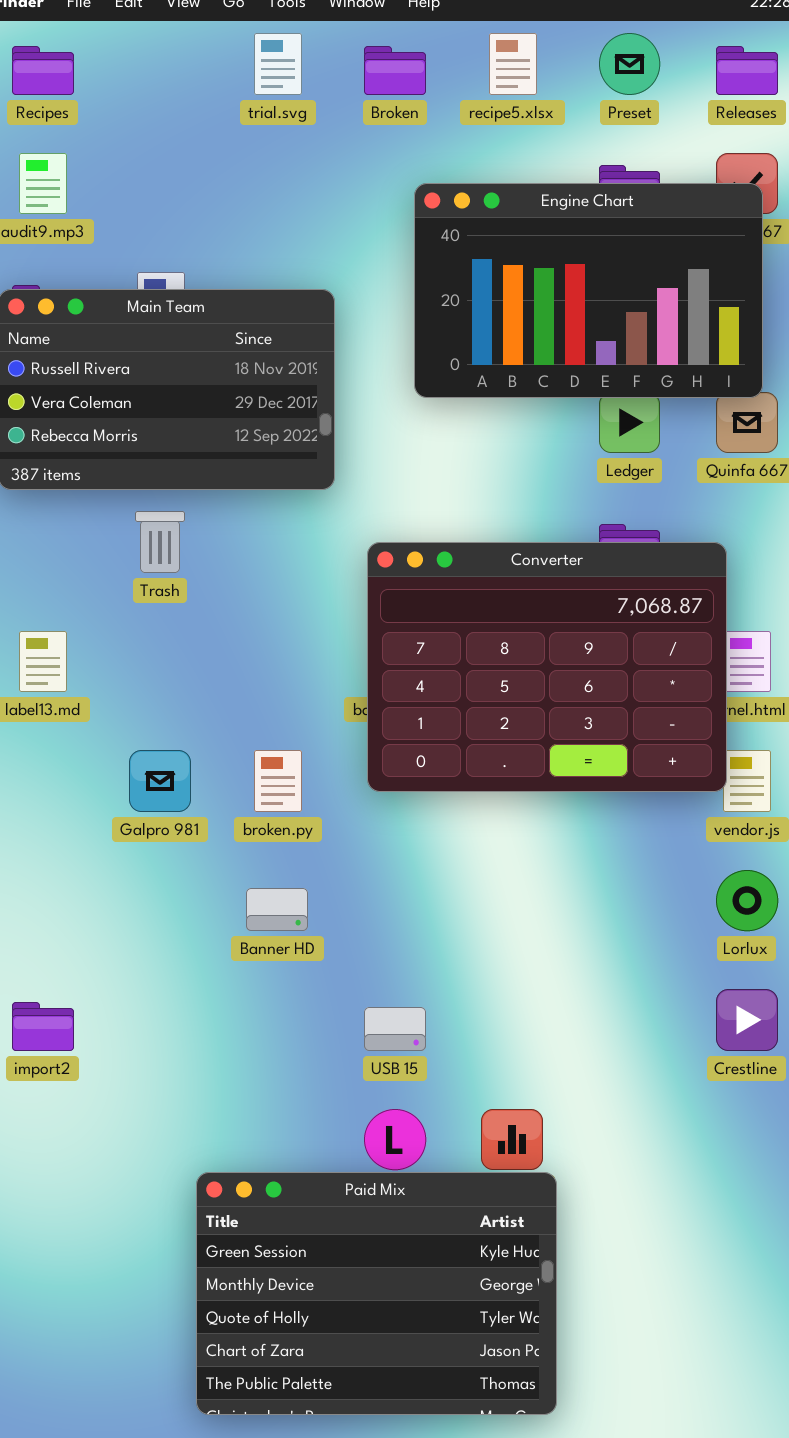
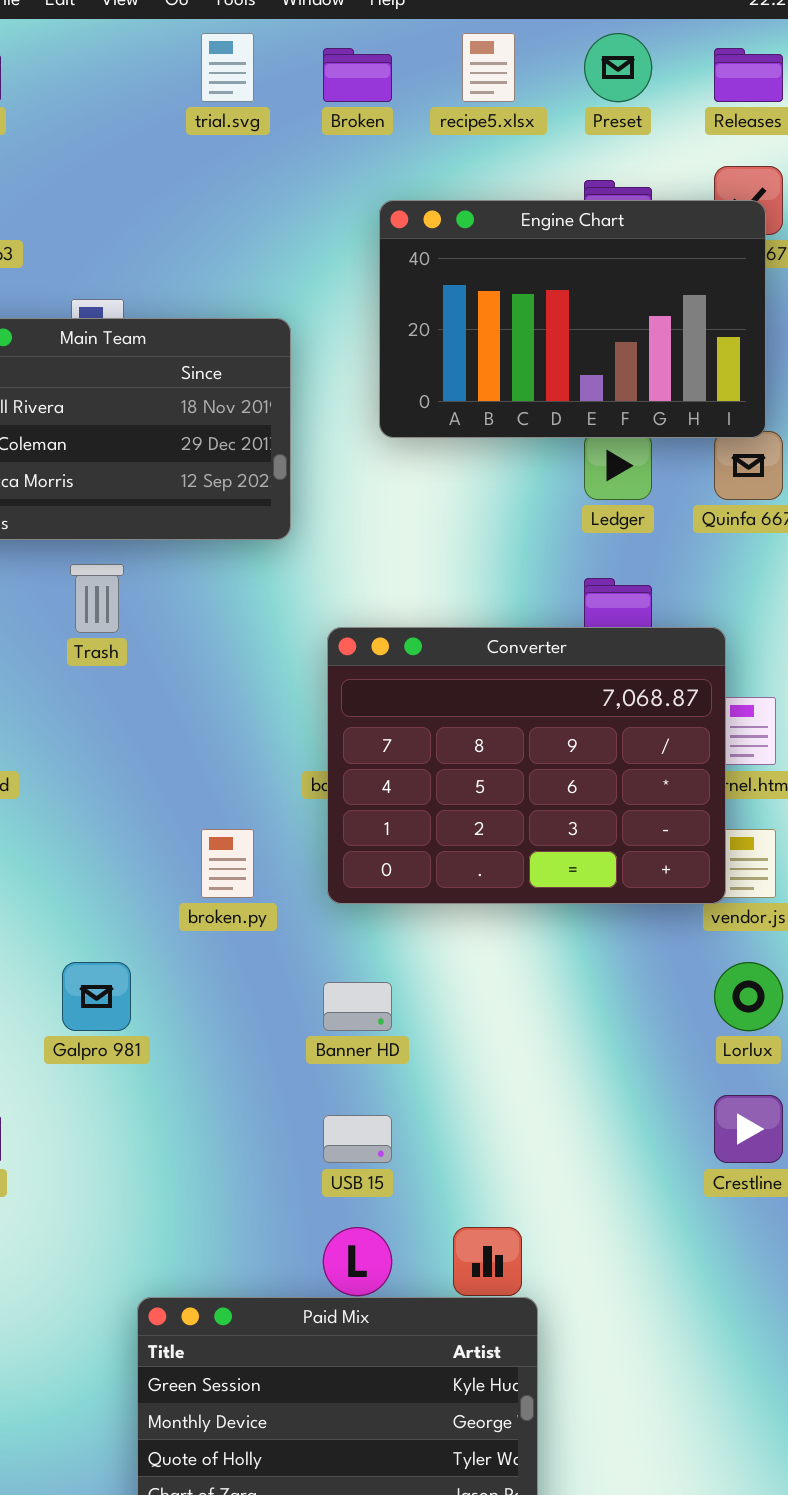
Converter: [367,542,727,792] -> [327,627,726,904], moved
Galpro 981: [129,750,191,812] -> [62,962,131,1031], moved
Banner HD: [246,888,308,931] -> [323,982,392,1031], moved

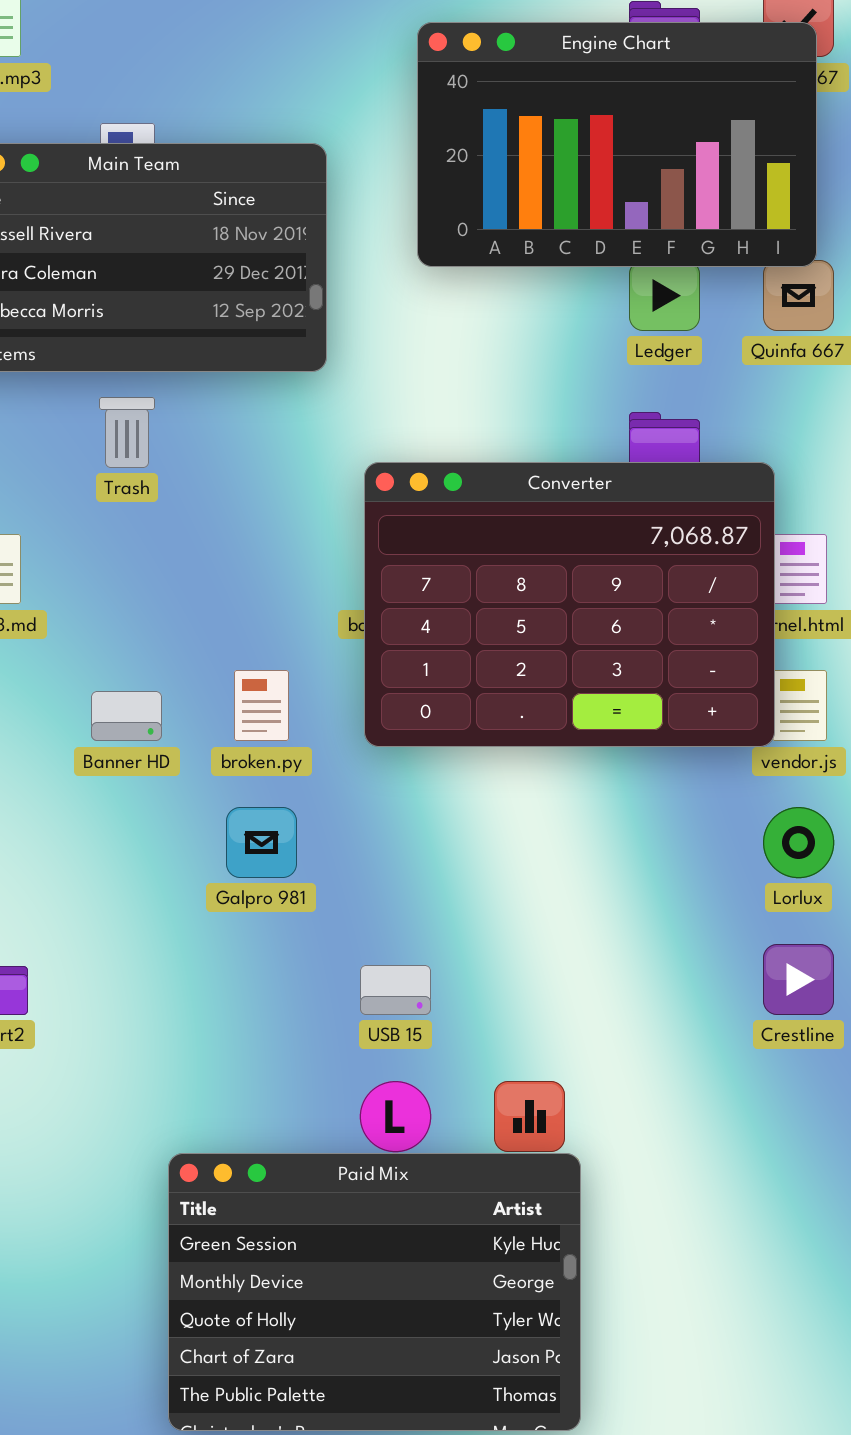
Galpro 981: [62,962,131,1031] -> [226,807,297,878], moved
Banner HD: [323,982,392,1031] -> [91,691,162,741], moved

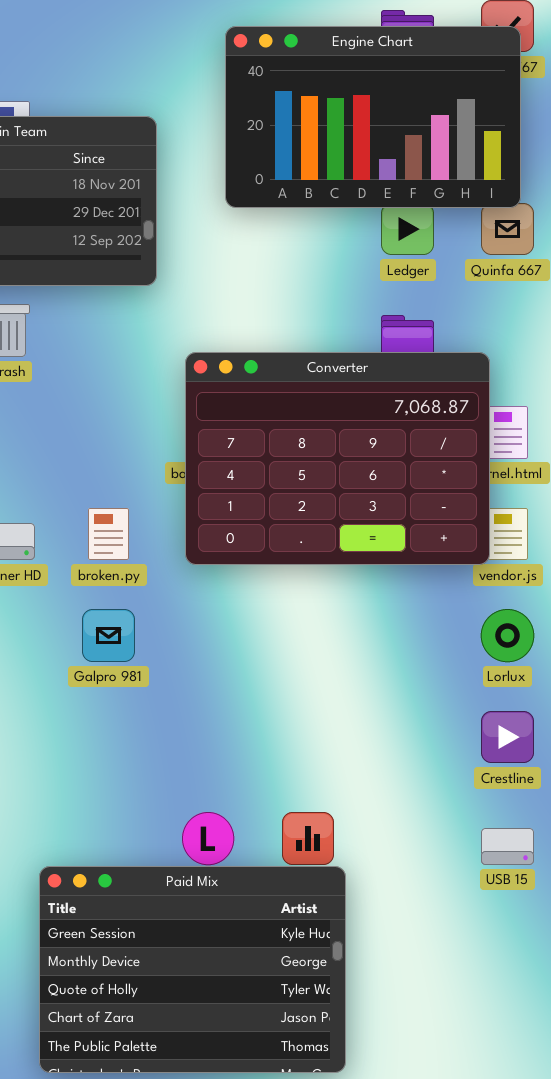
USB 15: [360,965,431,1015] -> [481,828,534,865], moved

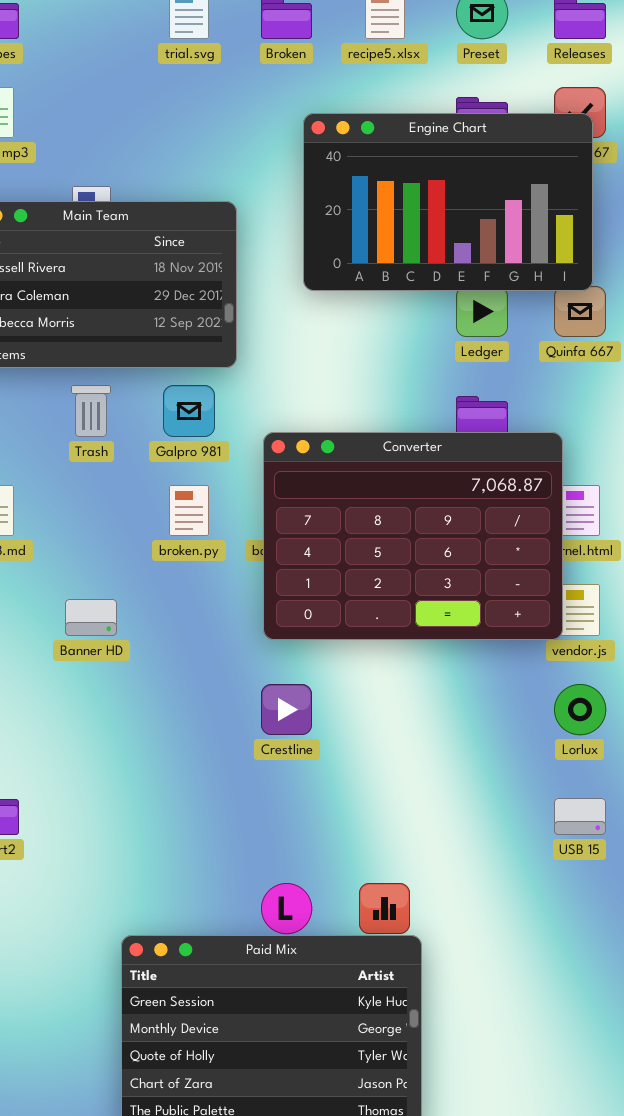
broken.py: [88,508,129,560] -> [169,485,209,536], moved
Galpro 981: [82,609,135,662] -> [163,385,215,437], moved
Crestline: [481,711,534,763] -> [261,684,312,735], moved
USB 15: [481,828,534,865] -> [554,798,606,835], moved

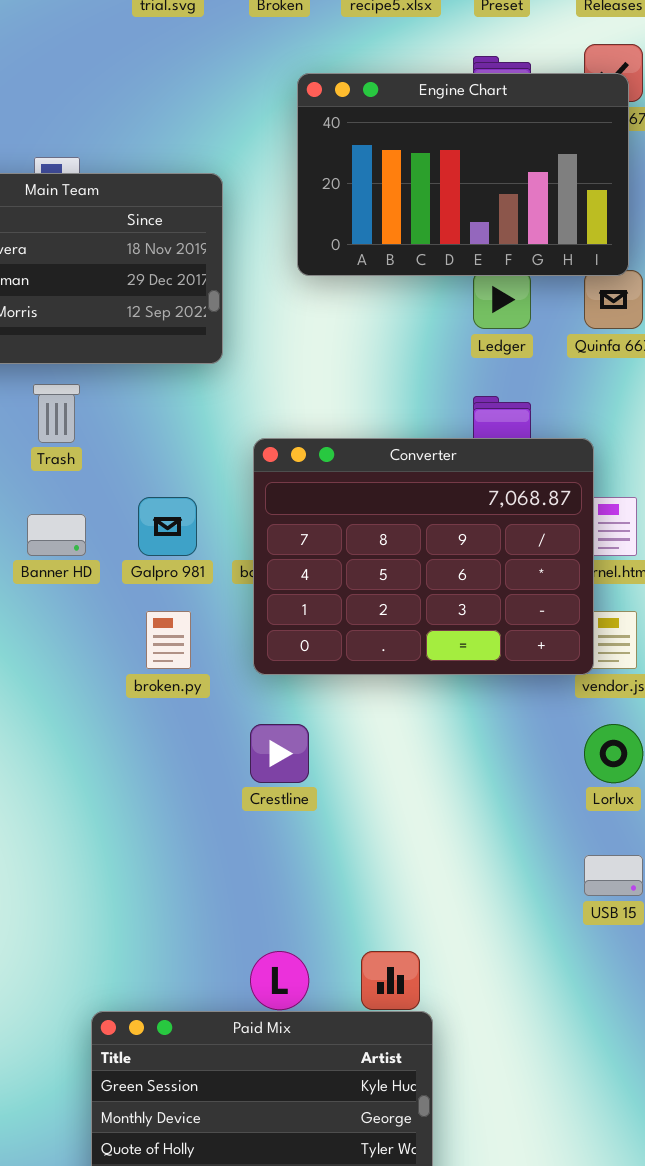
Galpro 981: [163,385,215,437] -> [138,497,197,556], moved
broken.py: [169,485,209,536] -> [146,611,191,669], moved
Banner HD: [65,599,117,636] -> [27,514,86,556], moved

